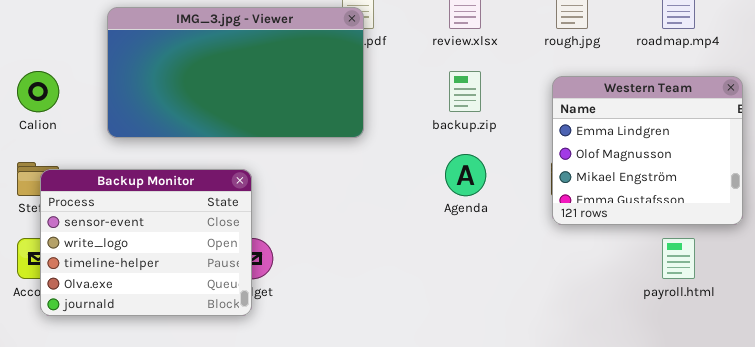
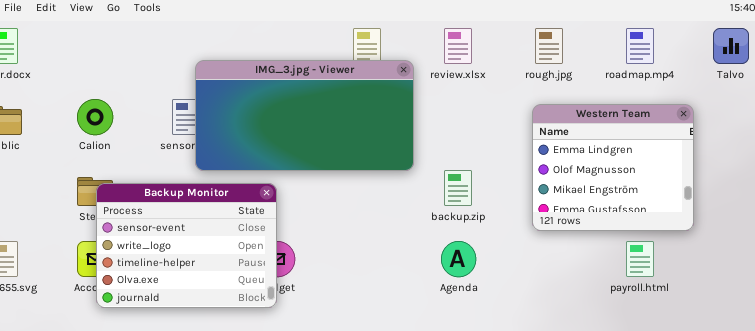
IMG_3.jpg - Viewer: [107,7,364,138] -> [195,60,414,171], moved
backup.zip: [449,71,481,112] -> [444,170,472,206], moved
Agenda: [445,154,486,196] -> [441,241,476,277], moved

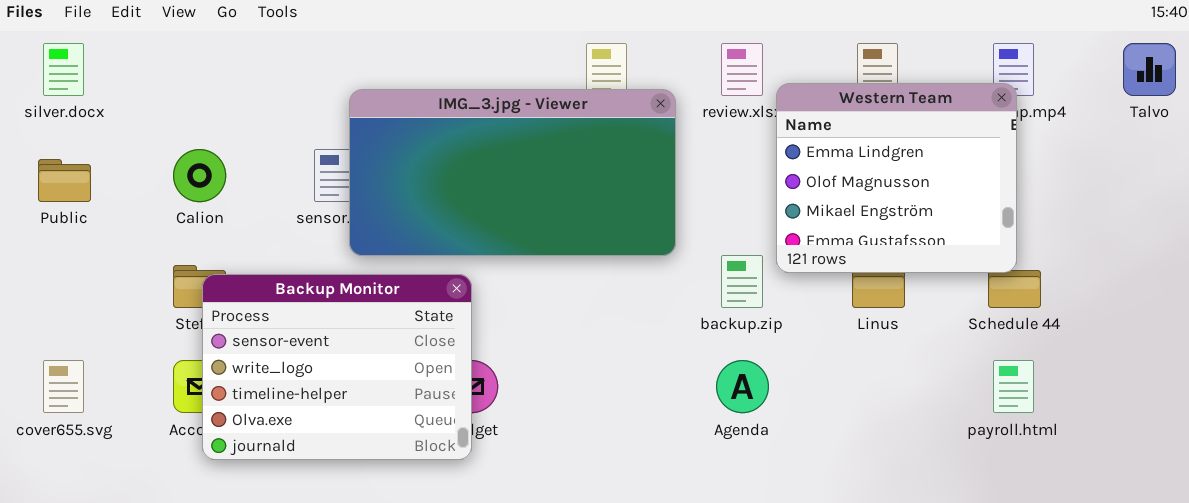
Western Team: [532,104,694,231] -> [776,83,1017,273], moved

